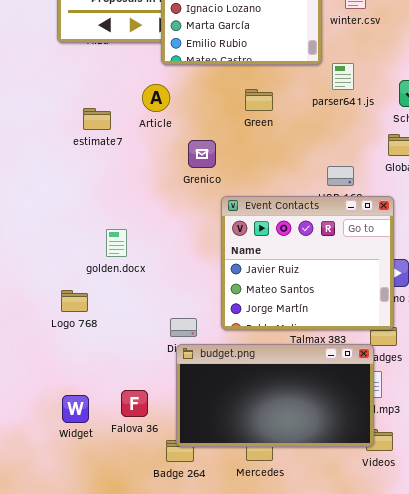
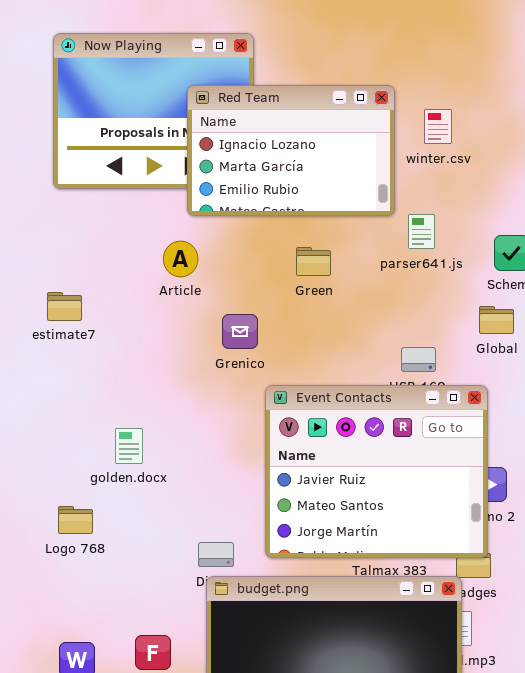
estimate7: [83,108,111,130] -> [47,292,82,321], moved

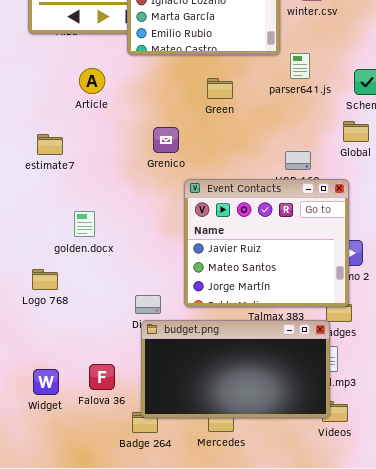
Article: [163,241,198,277] -> [79,68,105,94], moved
estimate7: [47,292,82,321] -> [37,134,63,155], moved

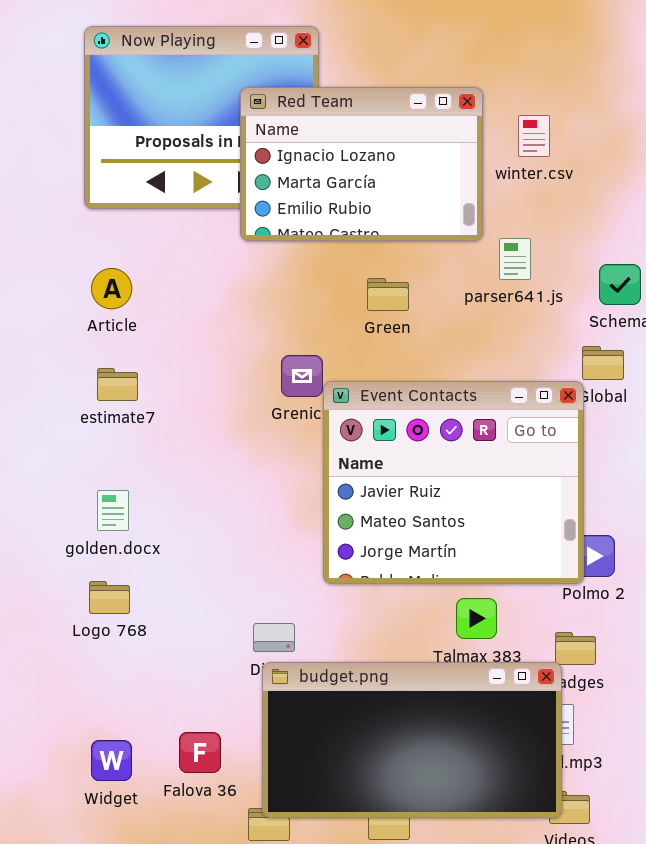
Article: [79,68,105,94] -> [91,268,132,309], moved
Event Contacts: [184,179,349,307] -> [323,381,584,584], moved
golden.docx: [74,211,95,237] -> [97,490,129,531], moved

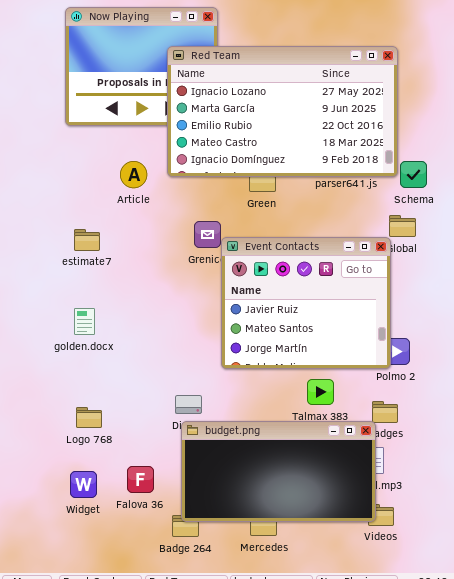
Red Team: [240,87,483,241] -> [167,46,398,177], resized
Article: [91,268,132,309] -> [120,161,147,188], moved
Logo 768: [89,581,130,614] -> [76,407,102,428], moved

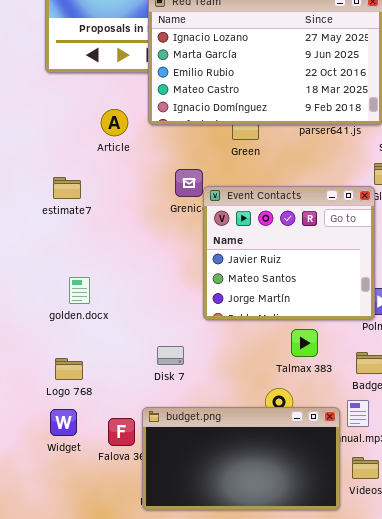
golden.docx: [74,308,95,335] -> [69,277,90,304], moved
budget.png: [181,421,376,522] -> [142,407,340,510], moved
Widget: [70,471,97,498] -> [50,409,77,436], moved

